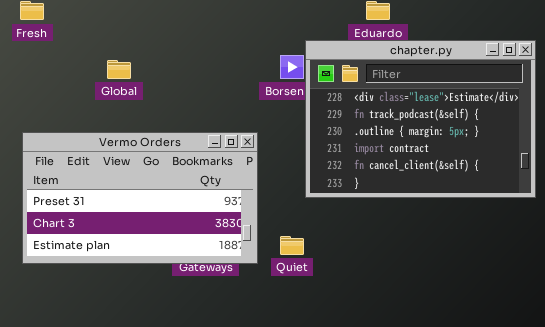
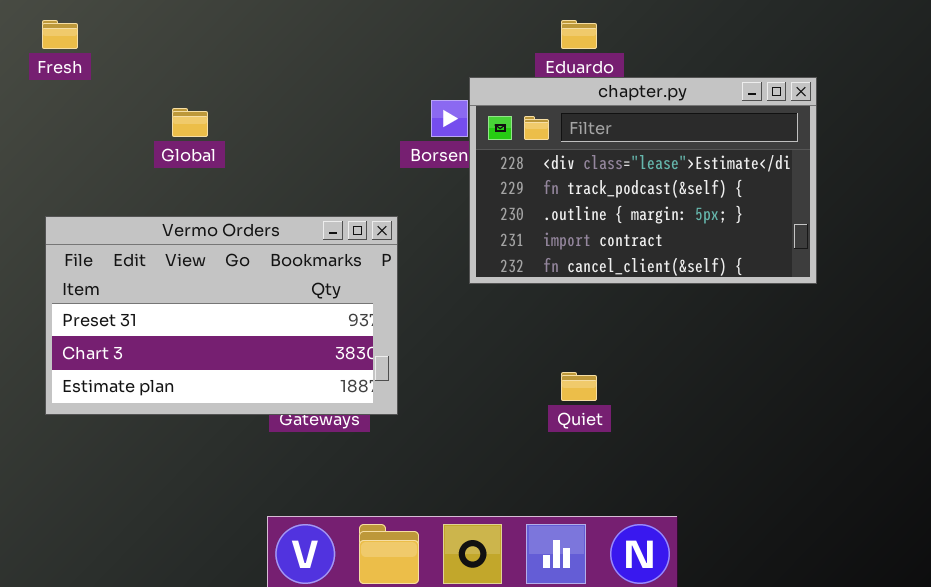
chapter.py: [305,40,536,198] -> [469,77,817,284], resized
Quiet: [280,236,304,255] -> [561,372,597,401], moved

